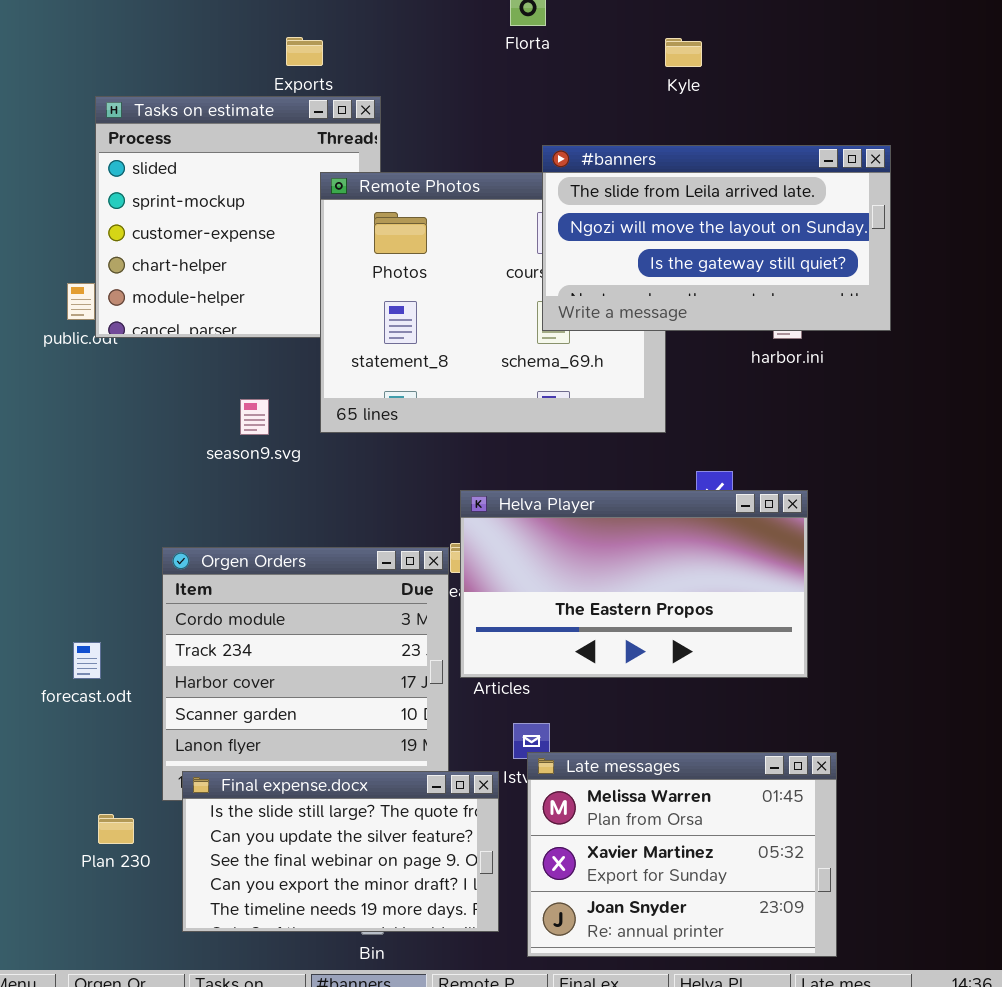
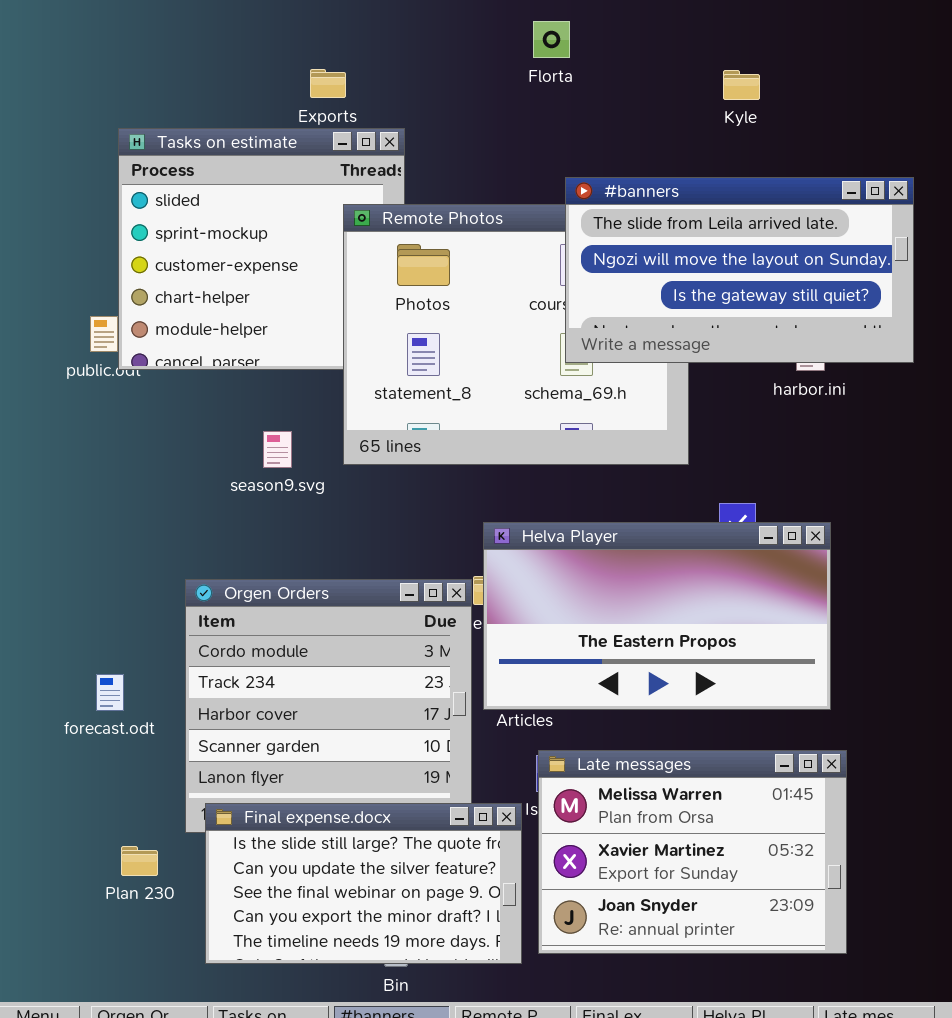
Kyle: [665,38,702,67] -> [723,70,760,100], moved
Late messages: [527,752,837,957] -> [538,750,847,954], moved

